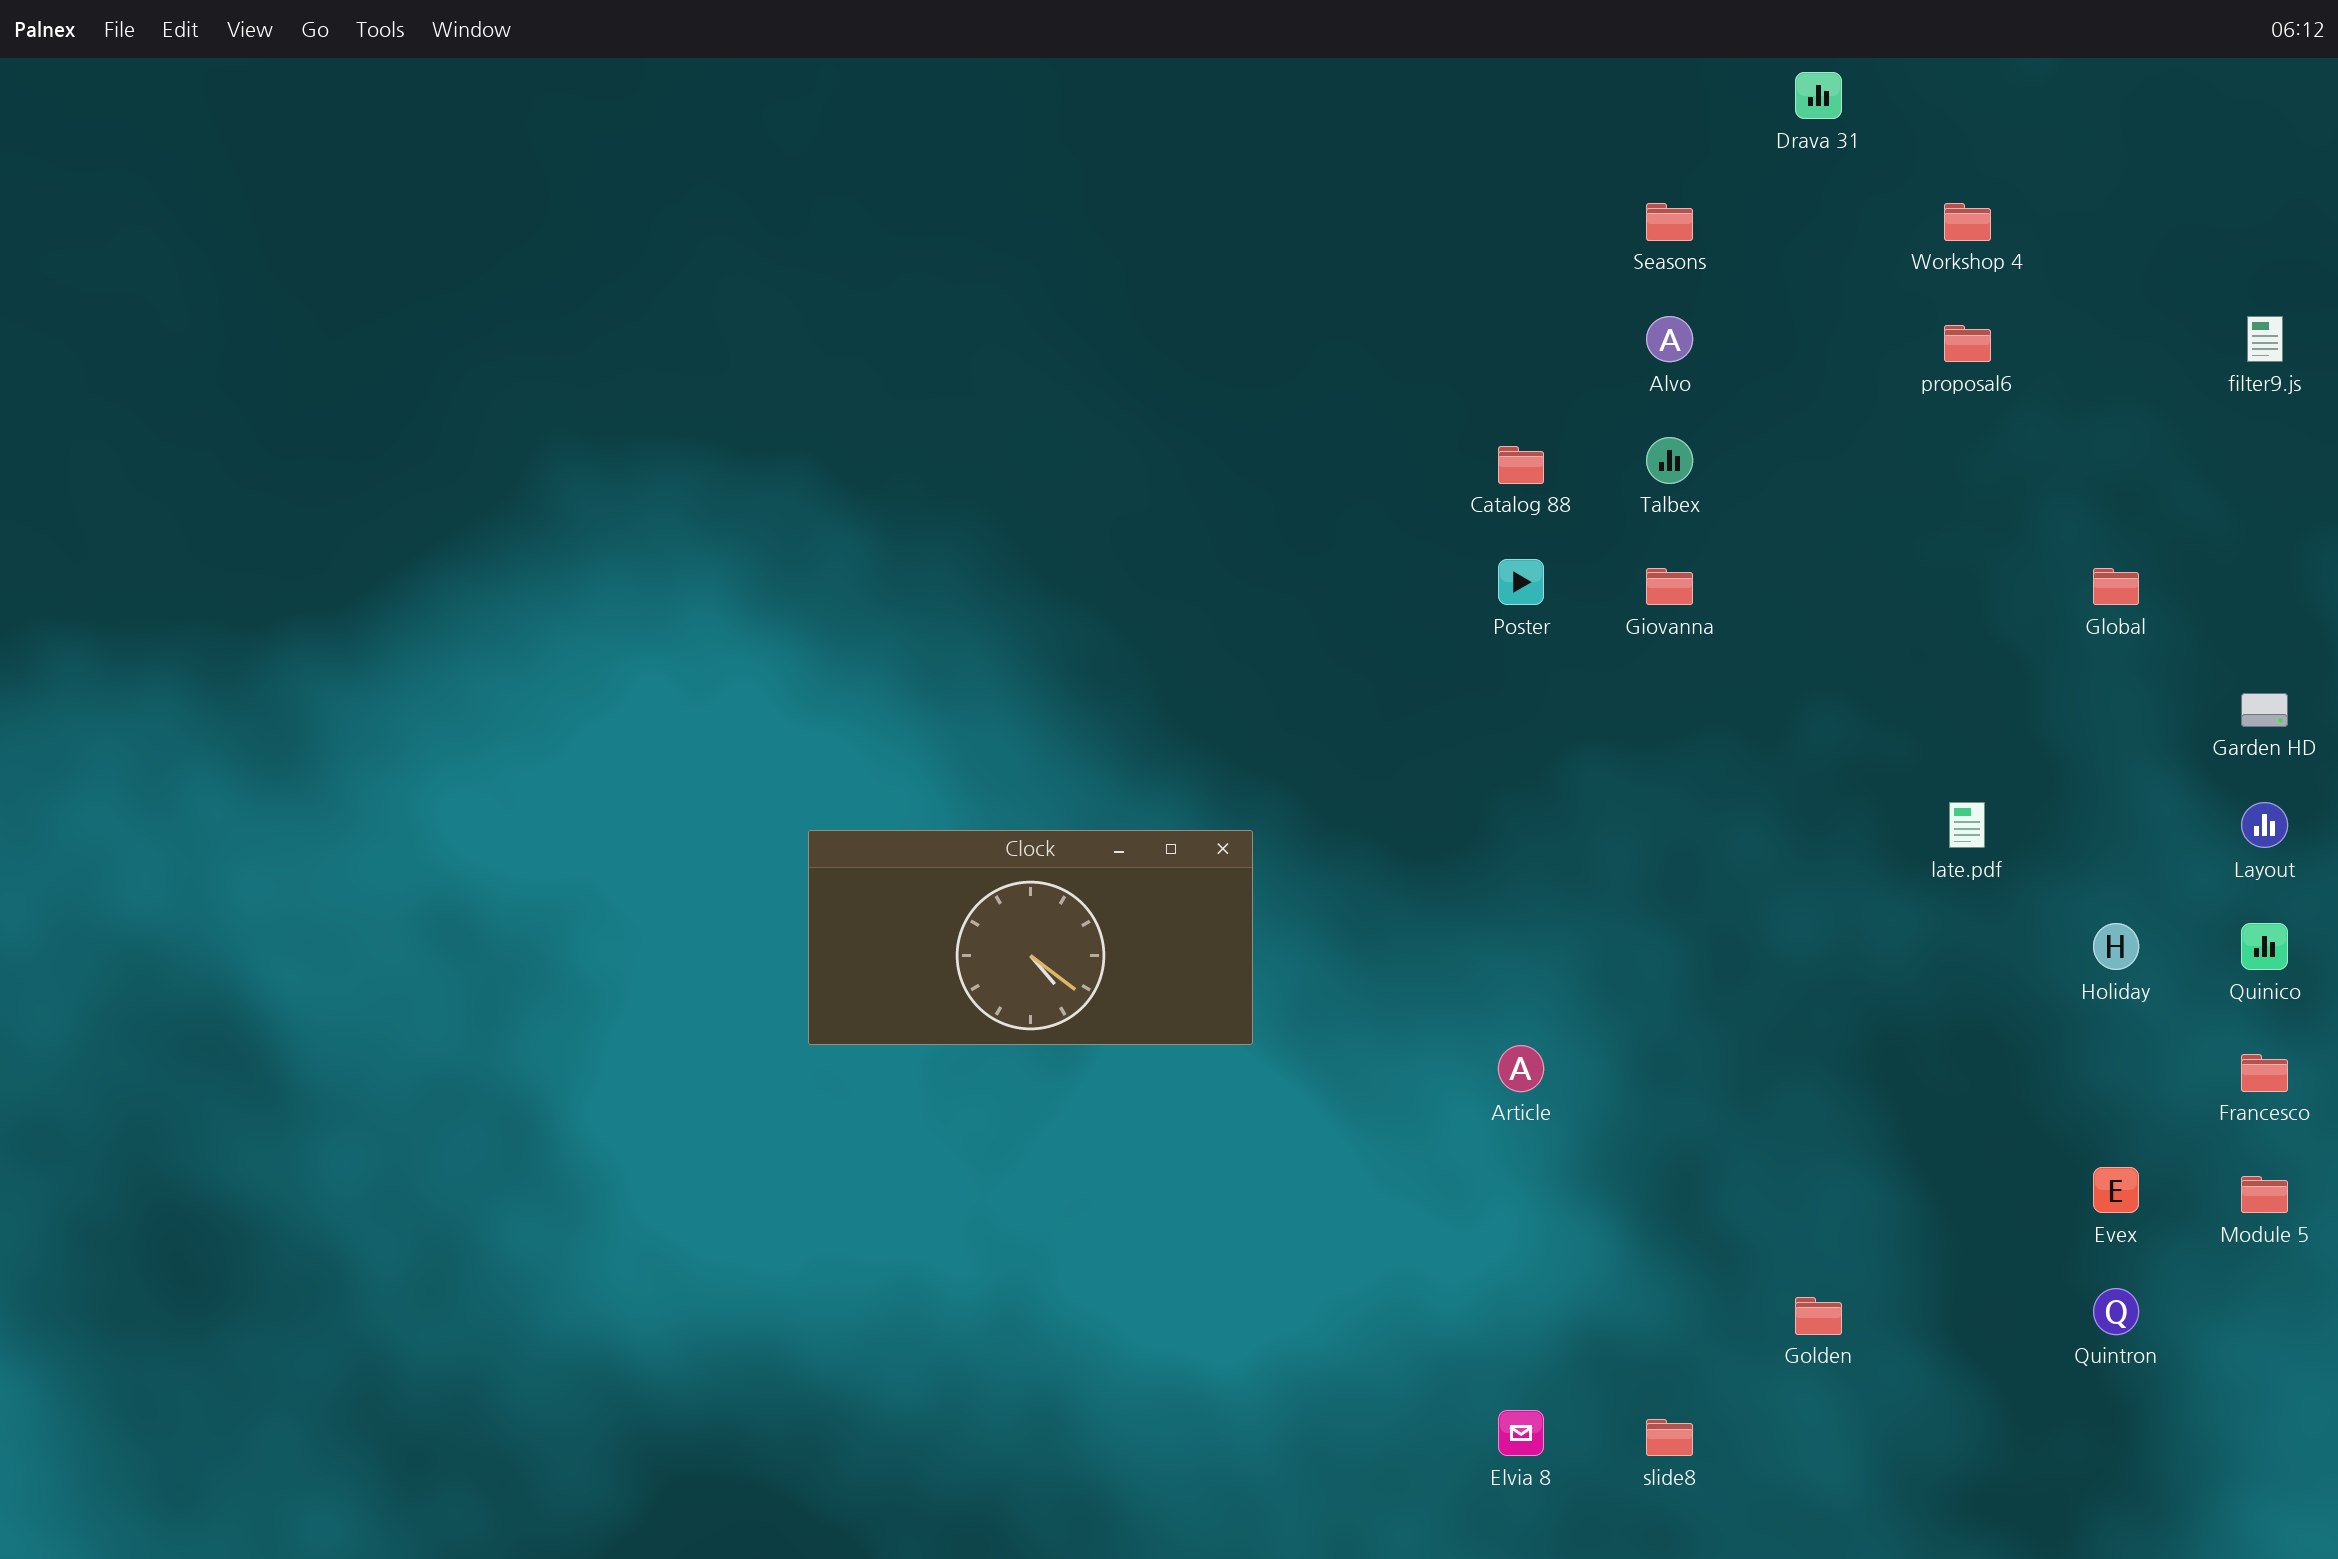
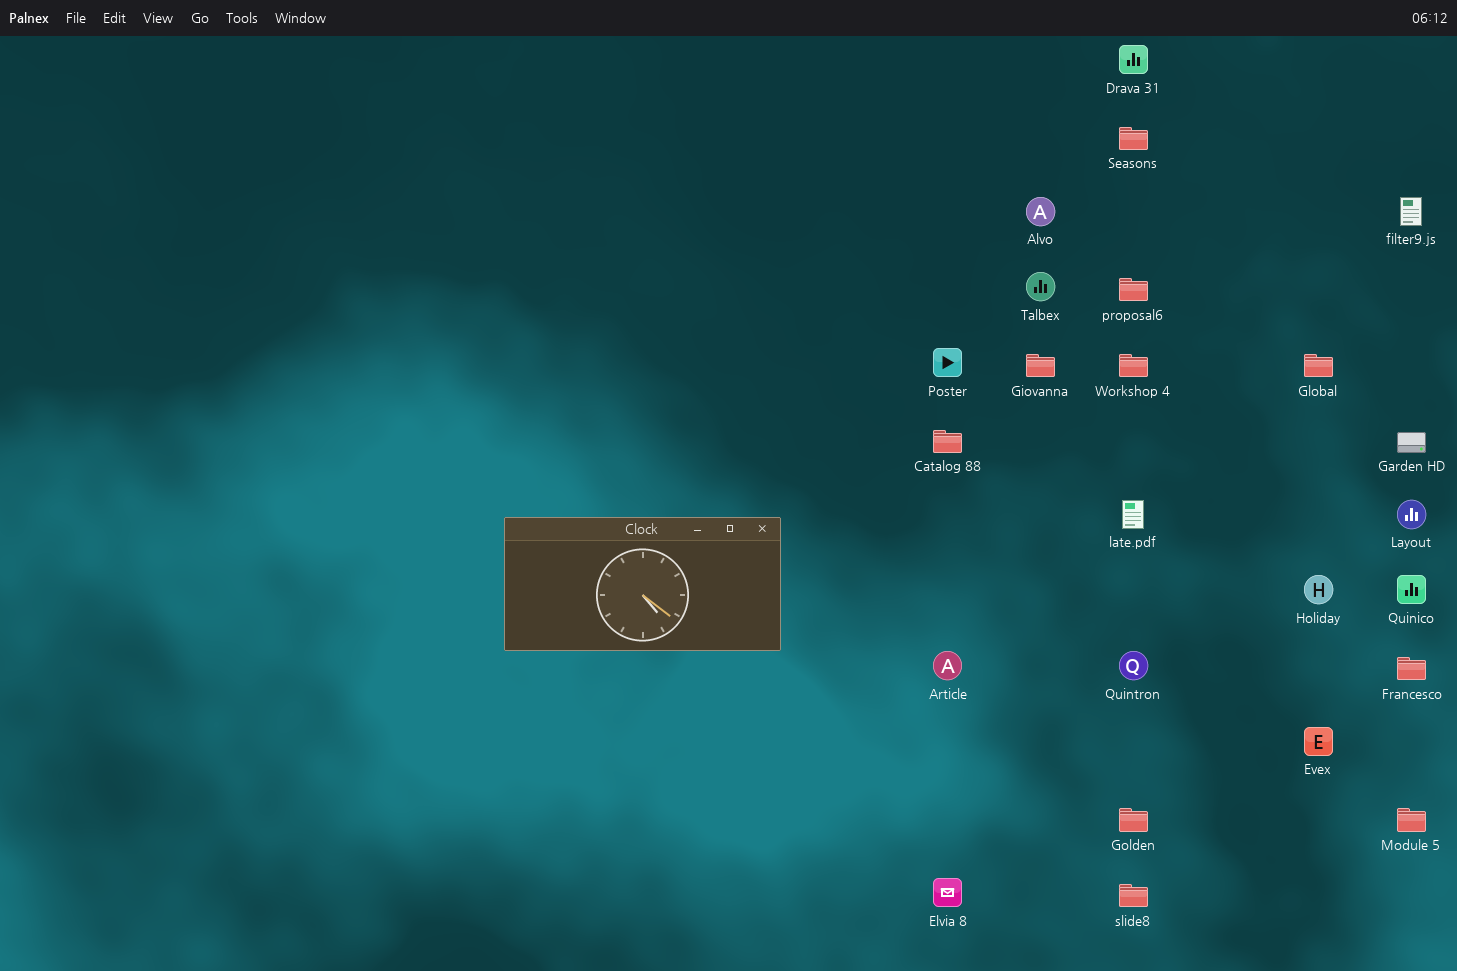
Seasons: [1646,203,1693,241] -> [1119,127,1148,150], moved
Workshop 4: [1944,203,1991,241] -> [1119,354,1148,377], moved
proposal6: [1944,325,1991,362] -> [1119,278,1148,301], moved
Catalog 88: [1498,446,1544,484] -> [933,430,962,453], moved
late.pdf: [1949,802,1985,848] -> [1122,500,1144,529], moved
Module 5: [2241,1176,2288,1213] -> [1397,808,1426,832], moved
Quintron: [2093,1288,2139,1335] -> [1119,651,1148,680], moved
slide8: [1646,1419,1693,1456] -> [1119,884,1148,907], moved

